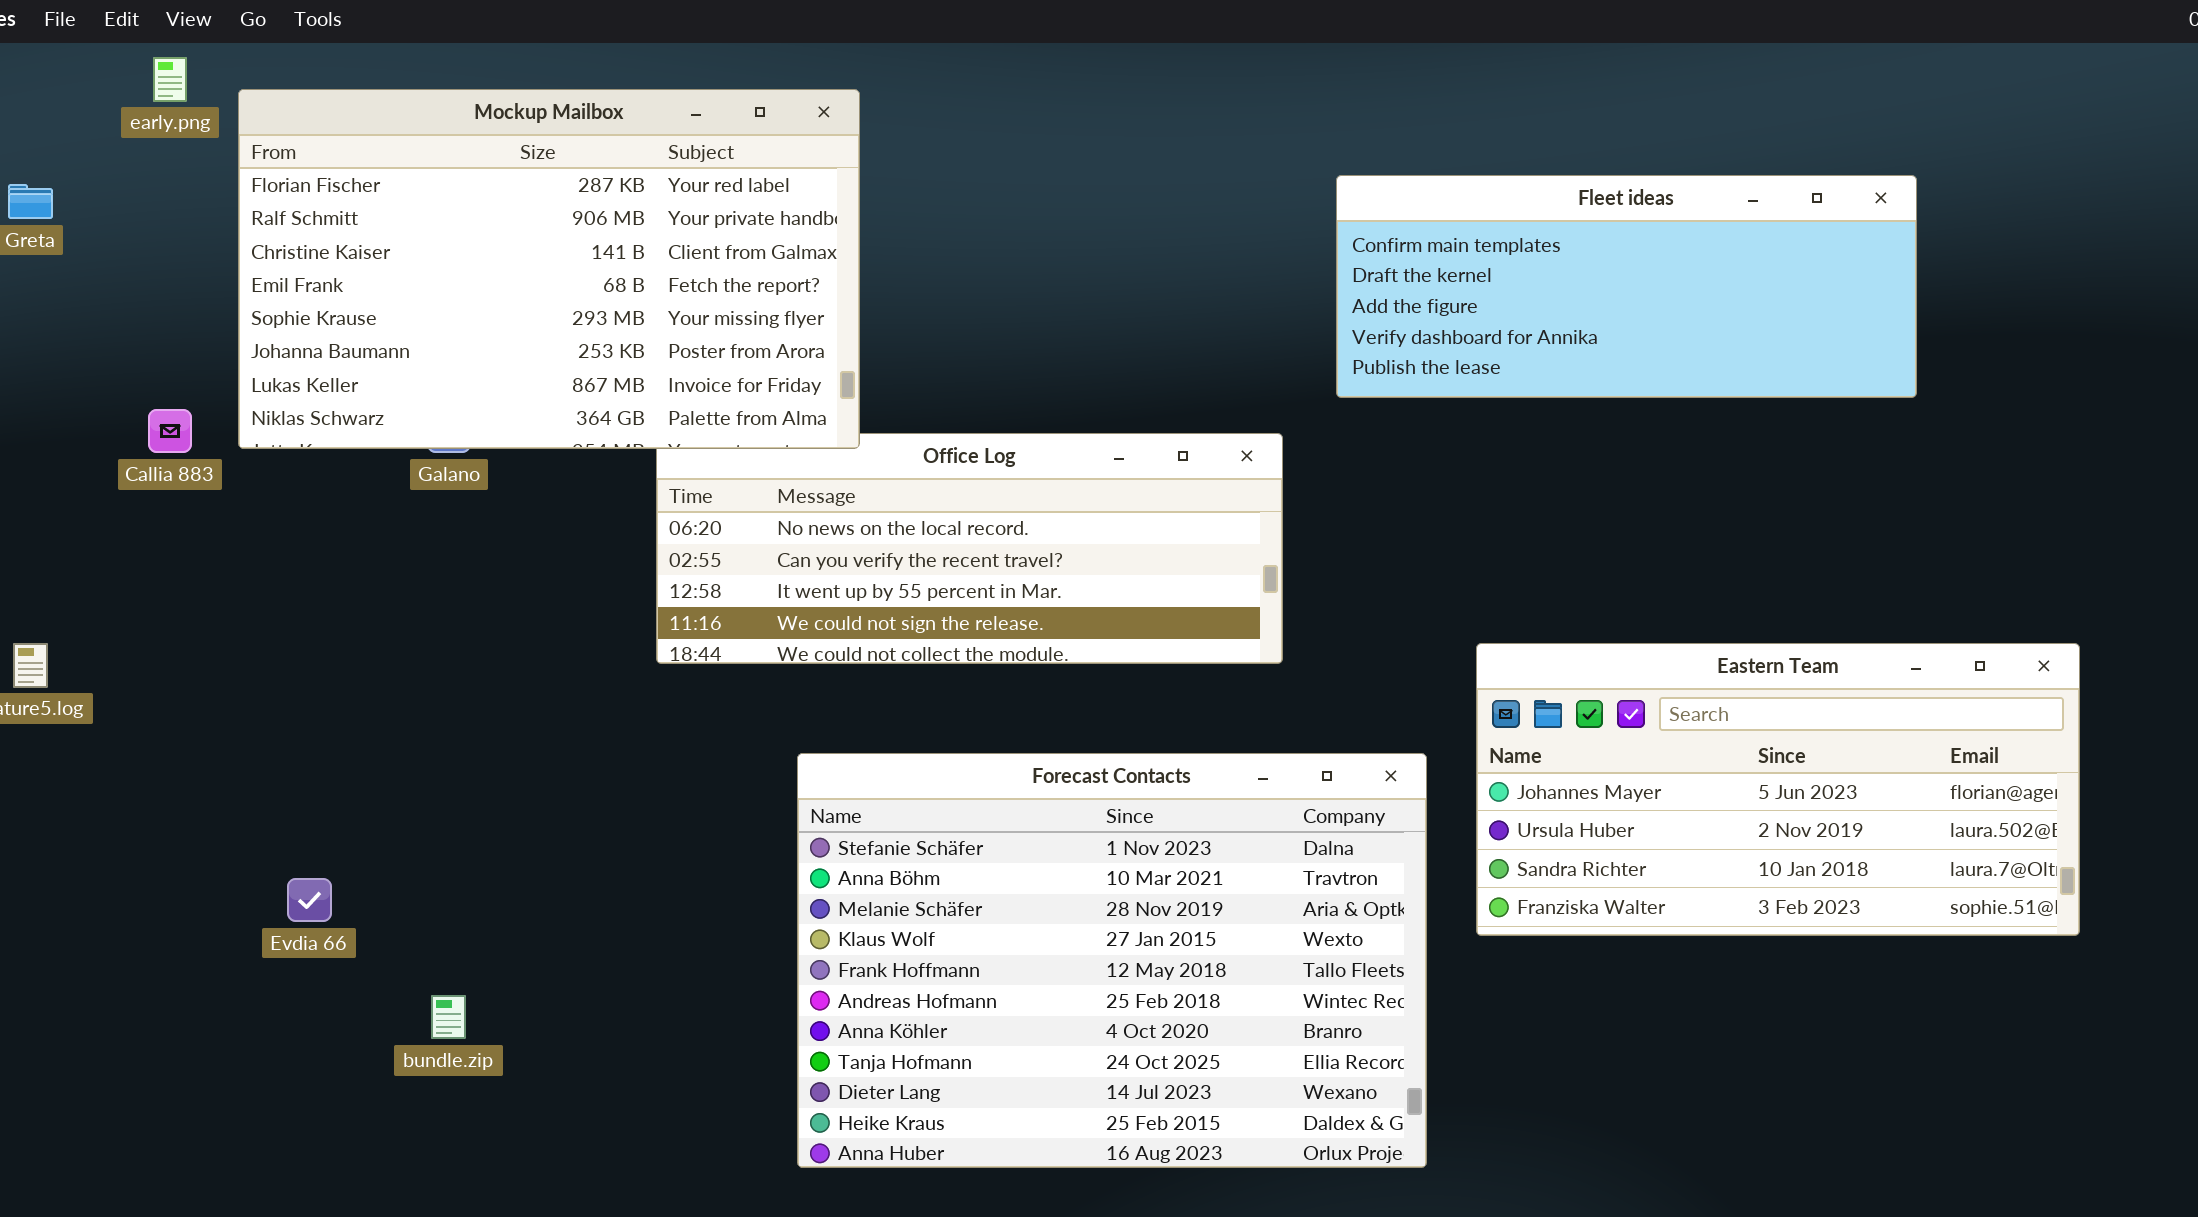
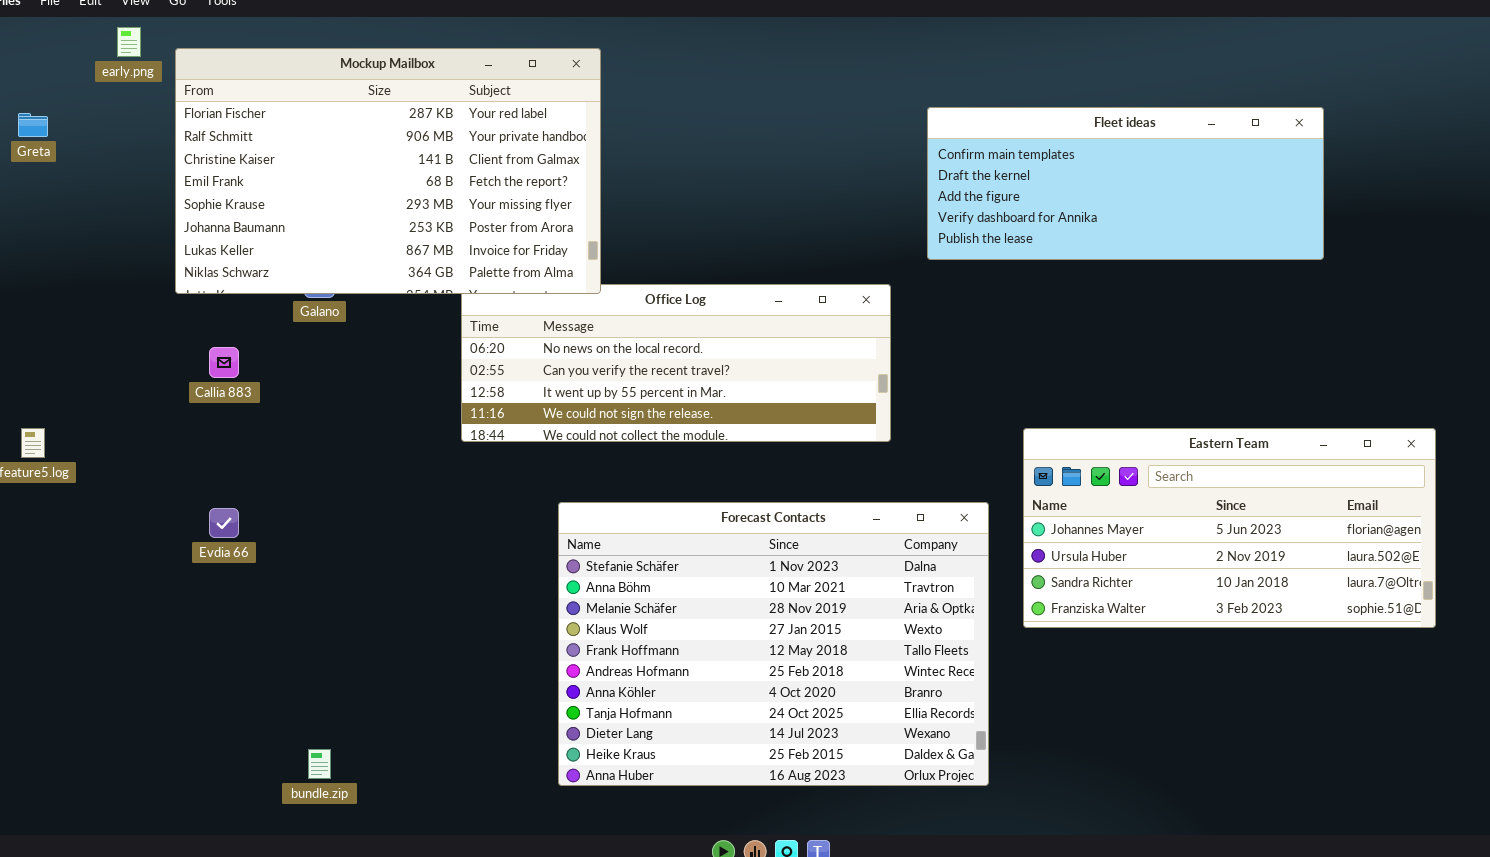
Callia 883: [148,409,192,453] -> [209,347,239,378], moved
Evdia 66: [287,878,332,922] -> [209,508,239,538], moved
bundle.zip: [431,995,466,1039] -> [308,749,331,779], moved

